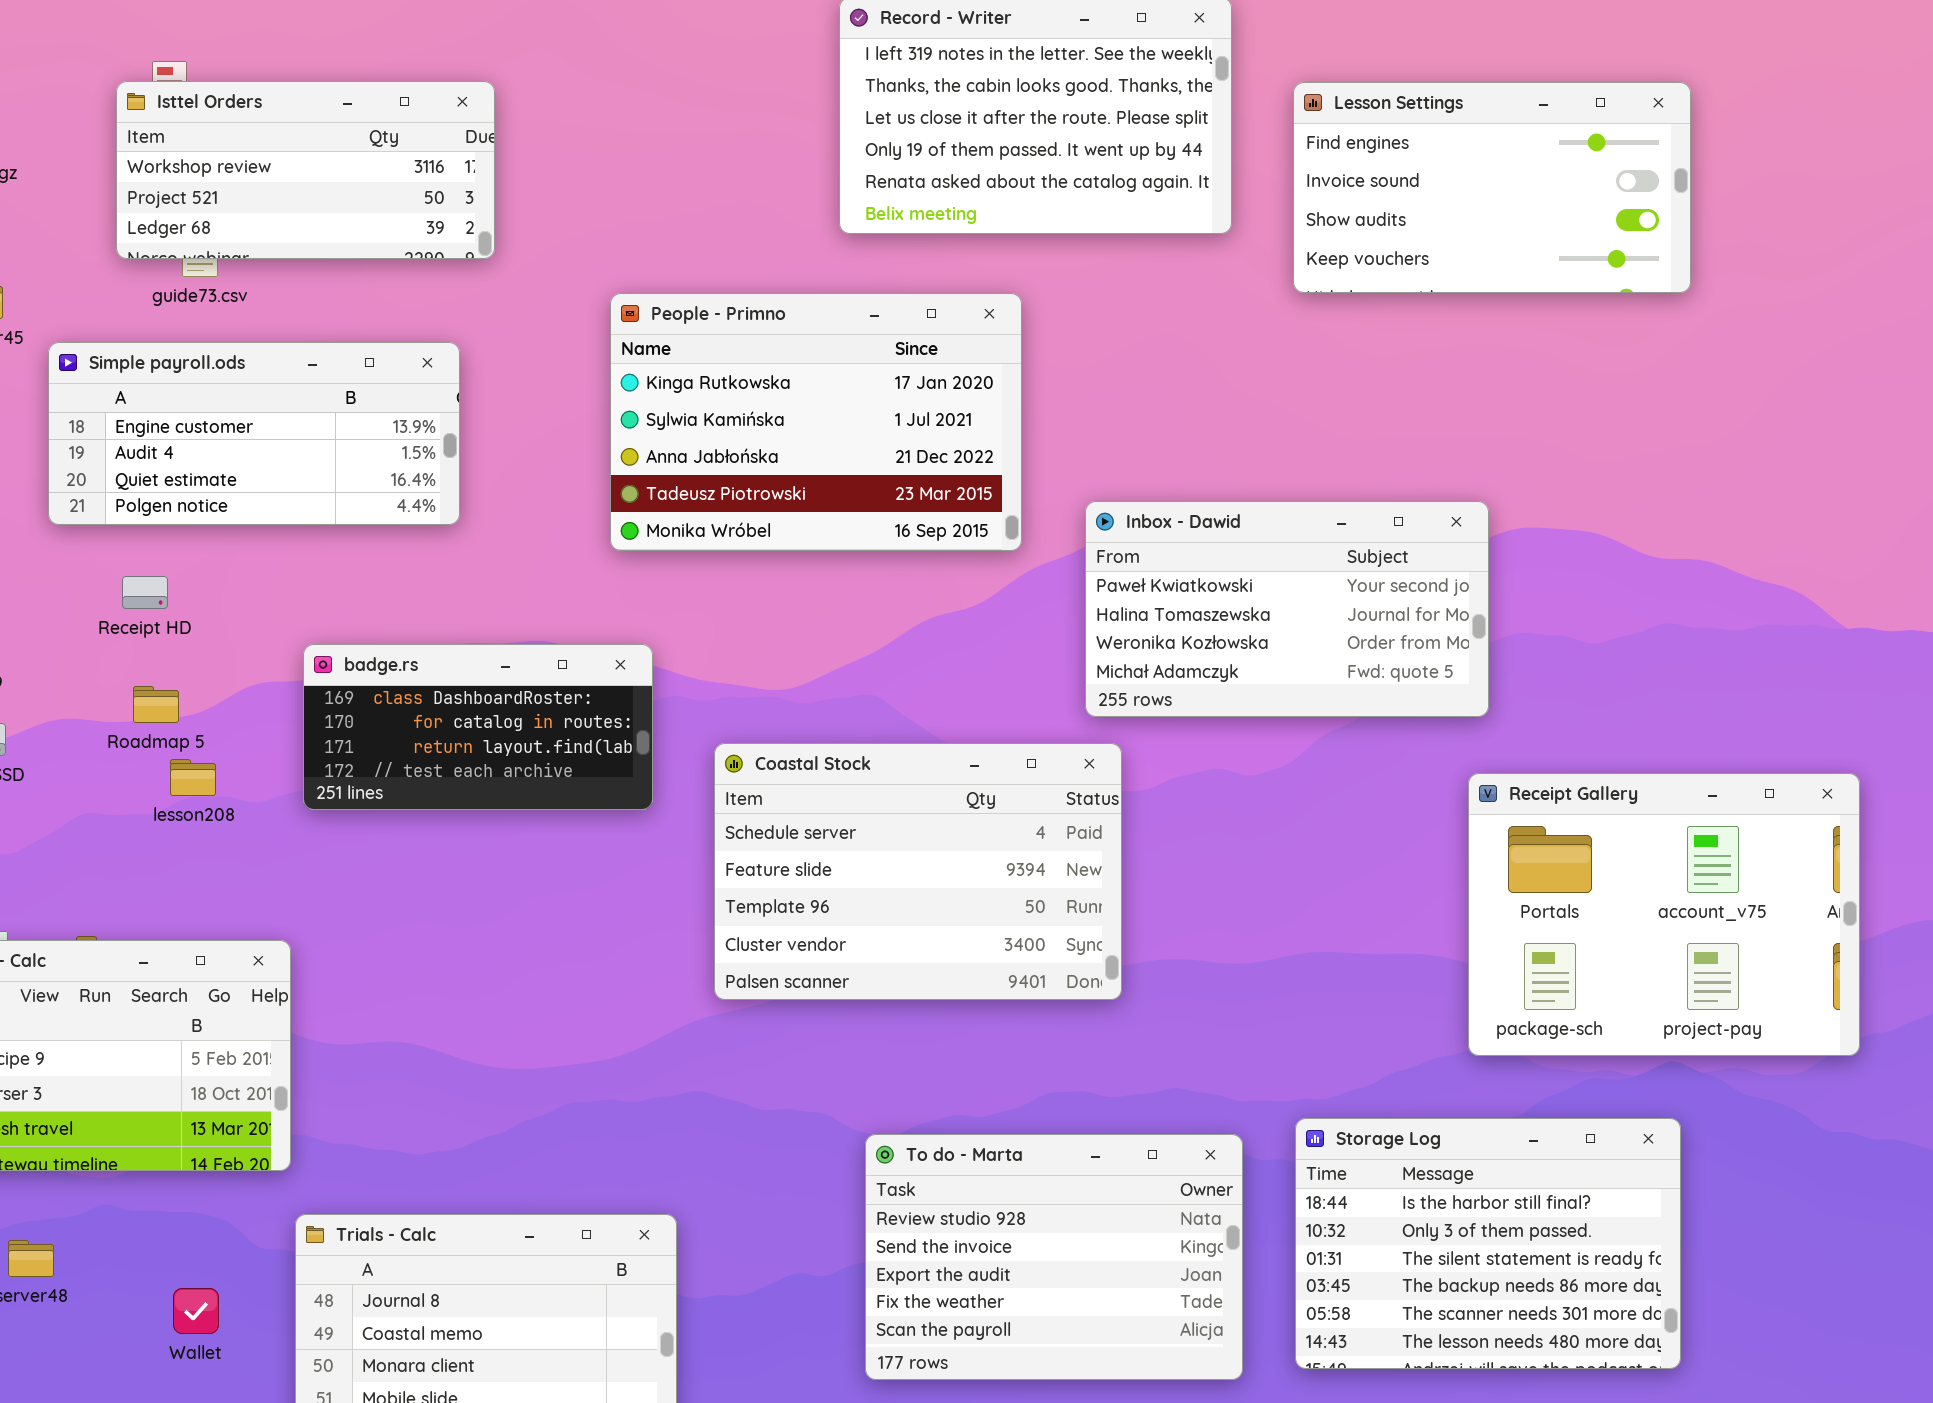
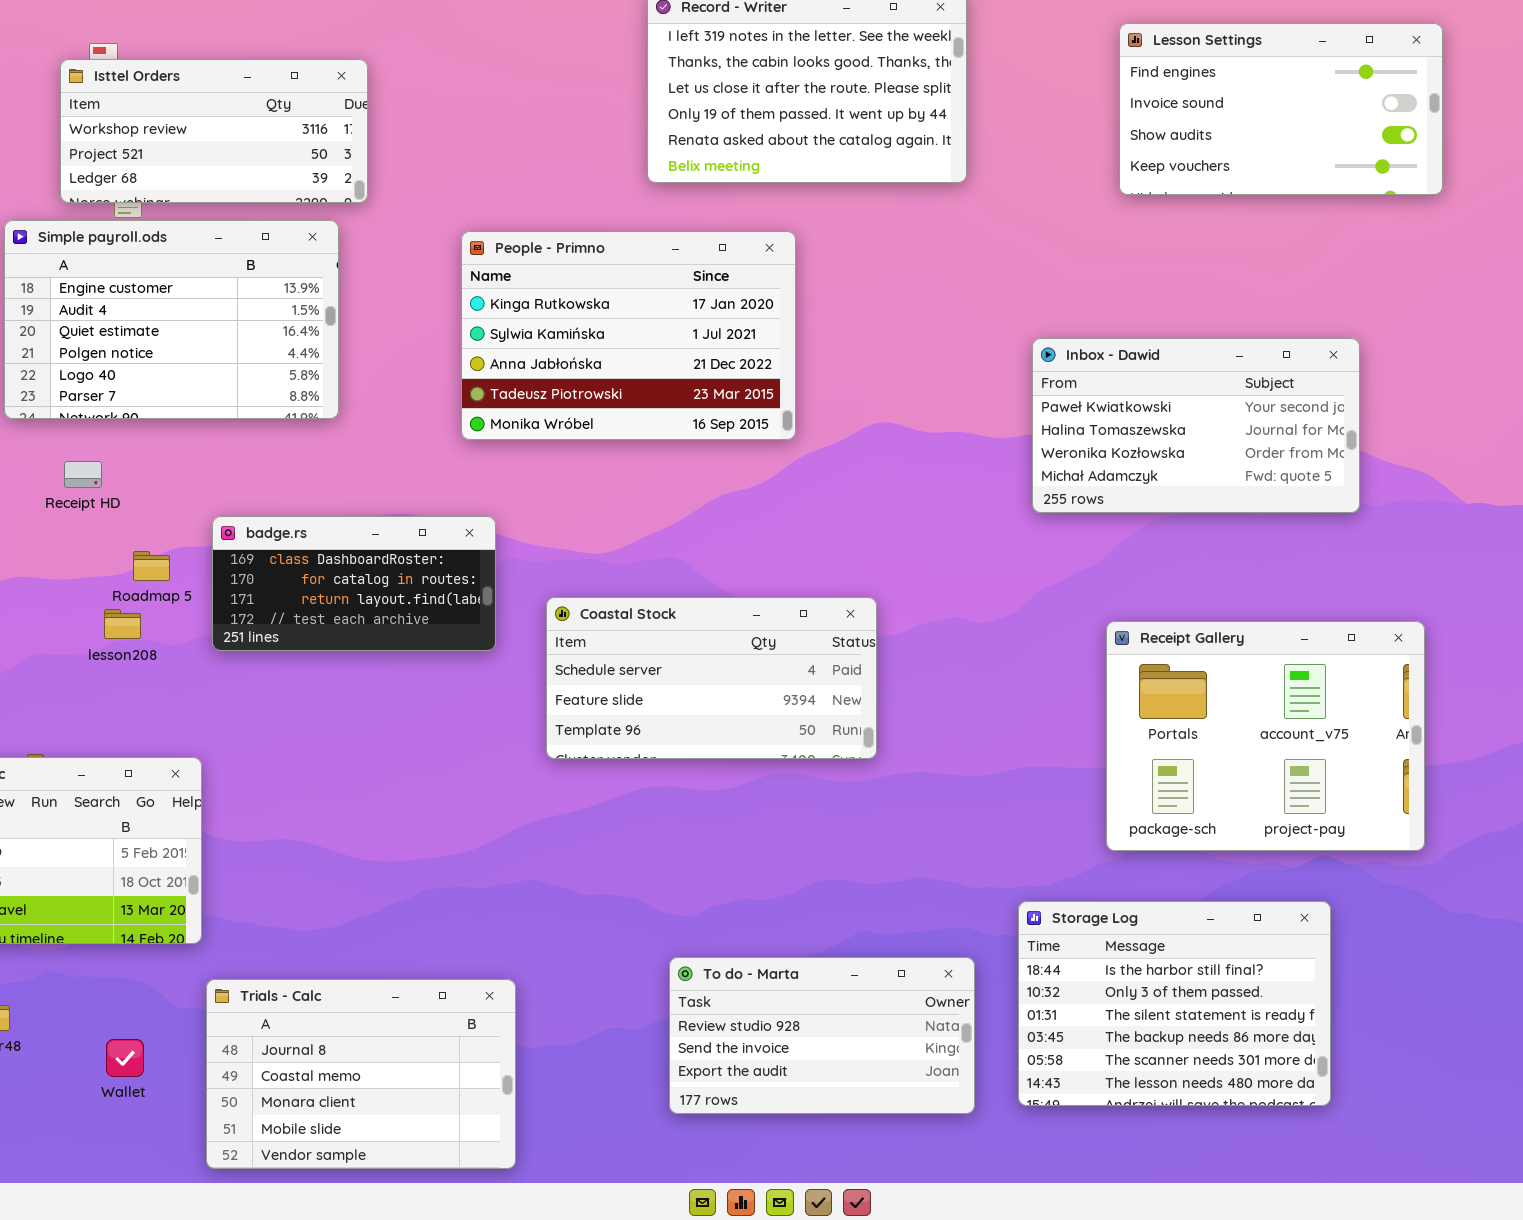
Lesson Settings: [1293,82,1691,293] -> [1119,23,1443,195], moved
Simple payroll.ods: [48,342,460,525] -> [4,220,339,419], resized
Inbox - Dawid: [1085,501,1489,717] -> [1032,338,1360,513], moved
Roadmap 5: [133,686,179,723] -> [133,551,170,581], moved
Coastal Stock: [714,743,1122,1000] -> [546,597,877,759], resized
Receipt Gallery: [1468,773,1860,1056] -> [1106,621,1425,851], moved
To do - Marta: [865,1134,1243,1380] -> [669,957,975,1114], resized

